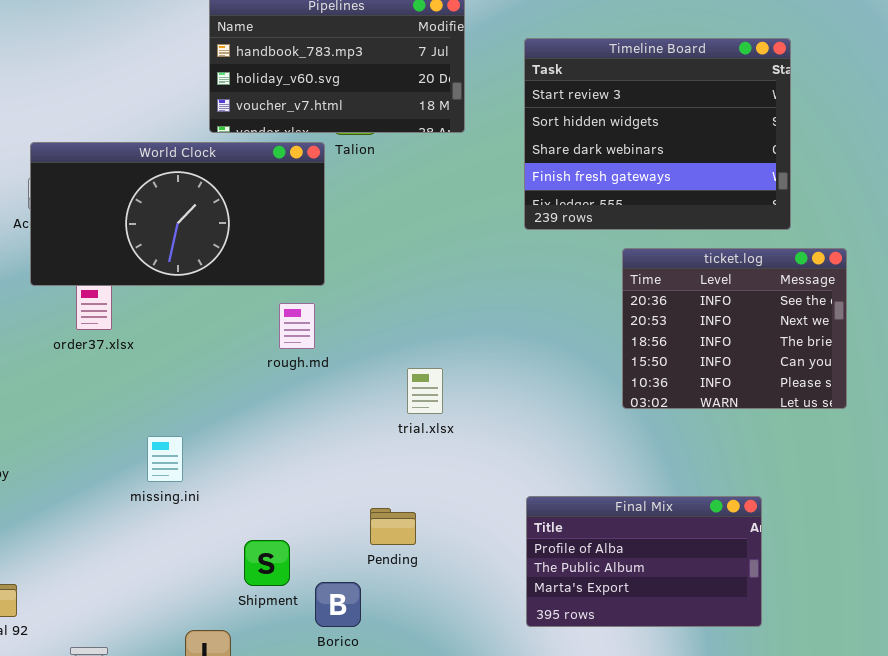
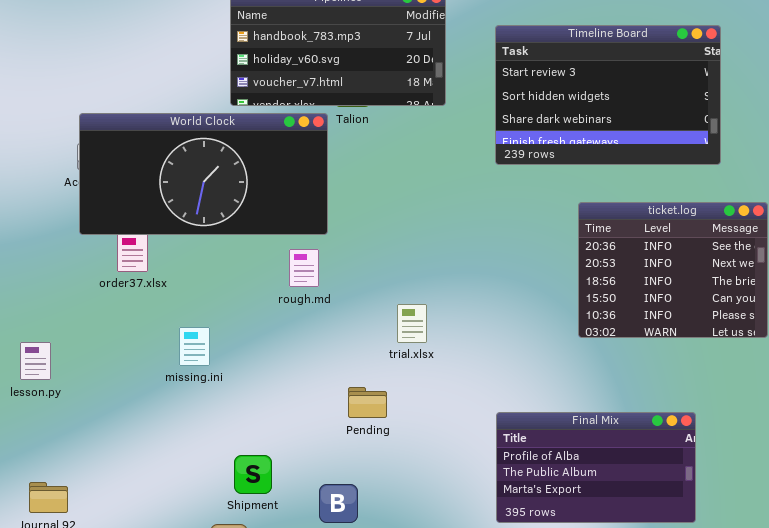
Timeline Board: [524,38,791,230] -> [495,25,721,165], resized
missing.ini: [147,436,183,482] -> [179,327,210,366], moved
Pending: [370,508,416,545] -> [348,387,387,418], moved
Shipment: [244,540,290,586] -> [234,455,272,494], moved

